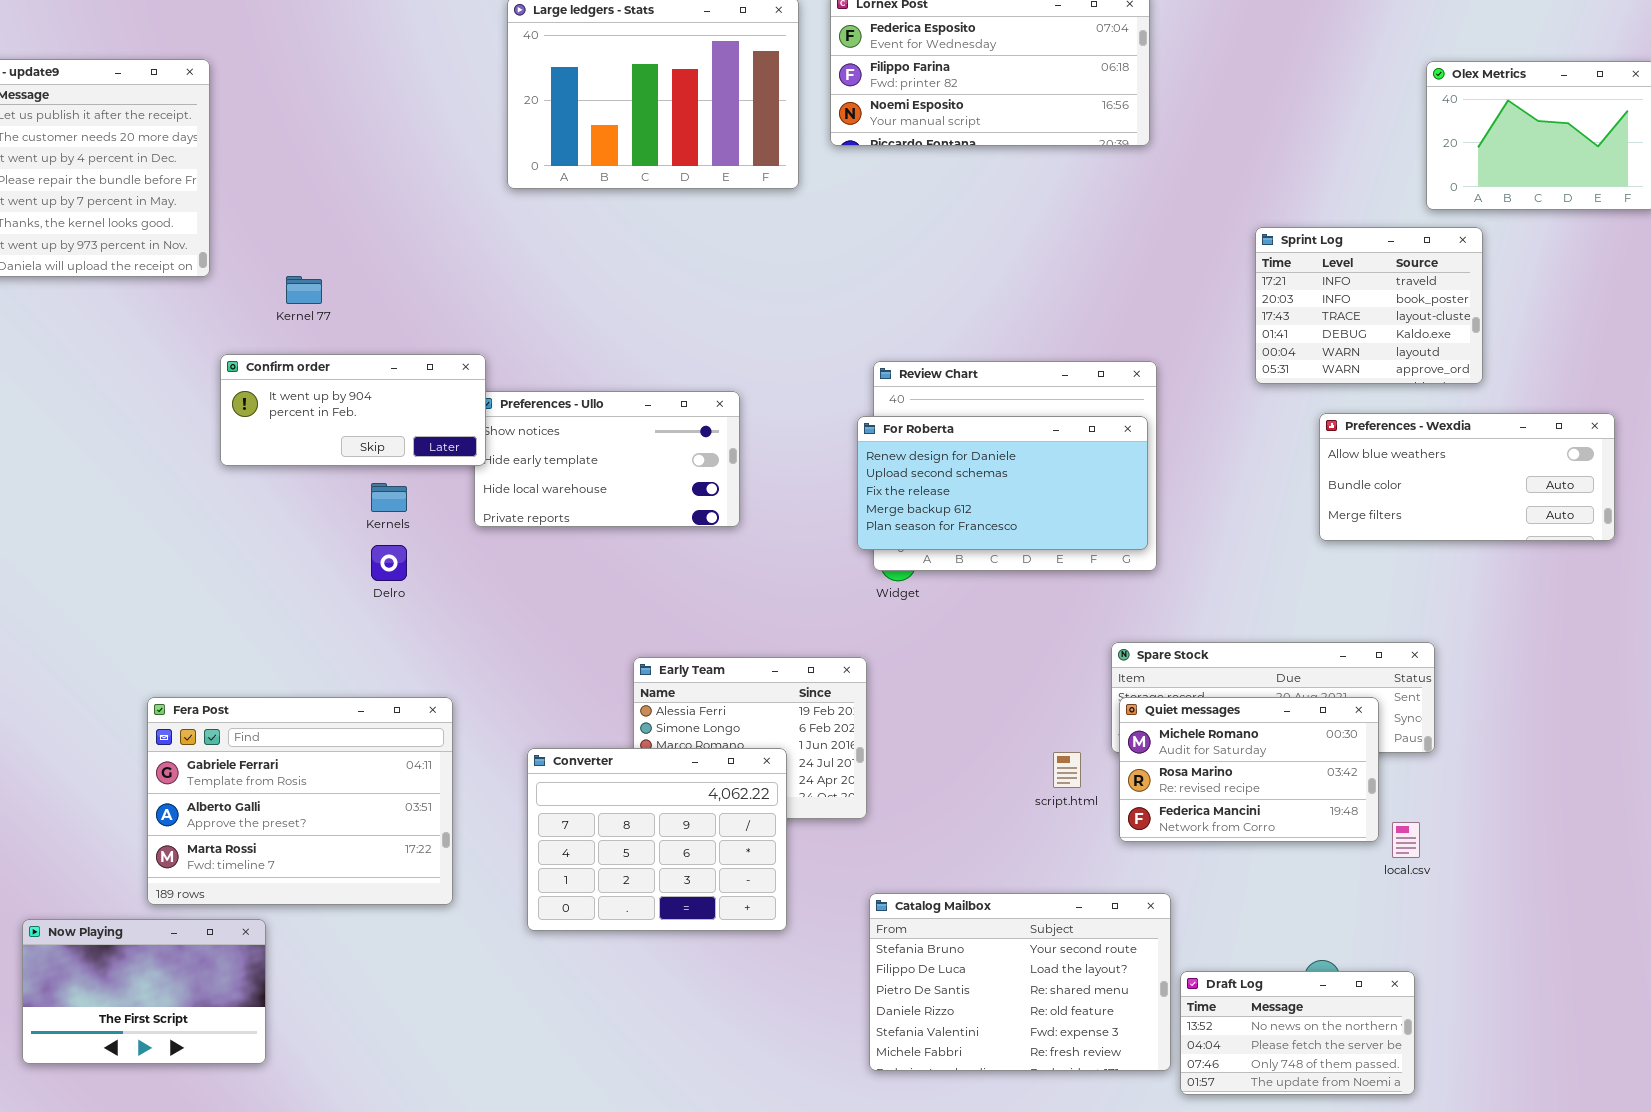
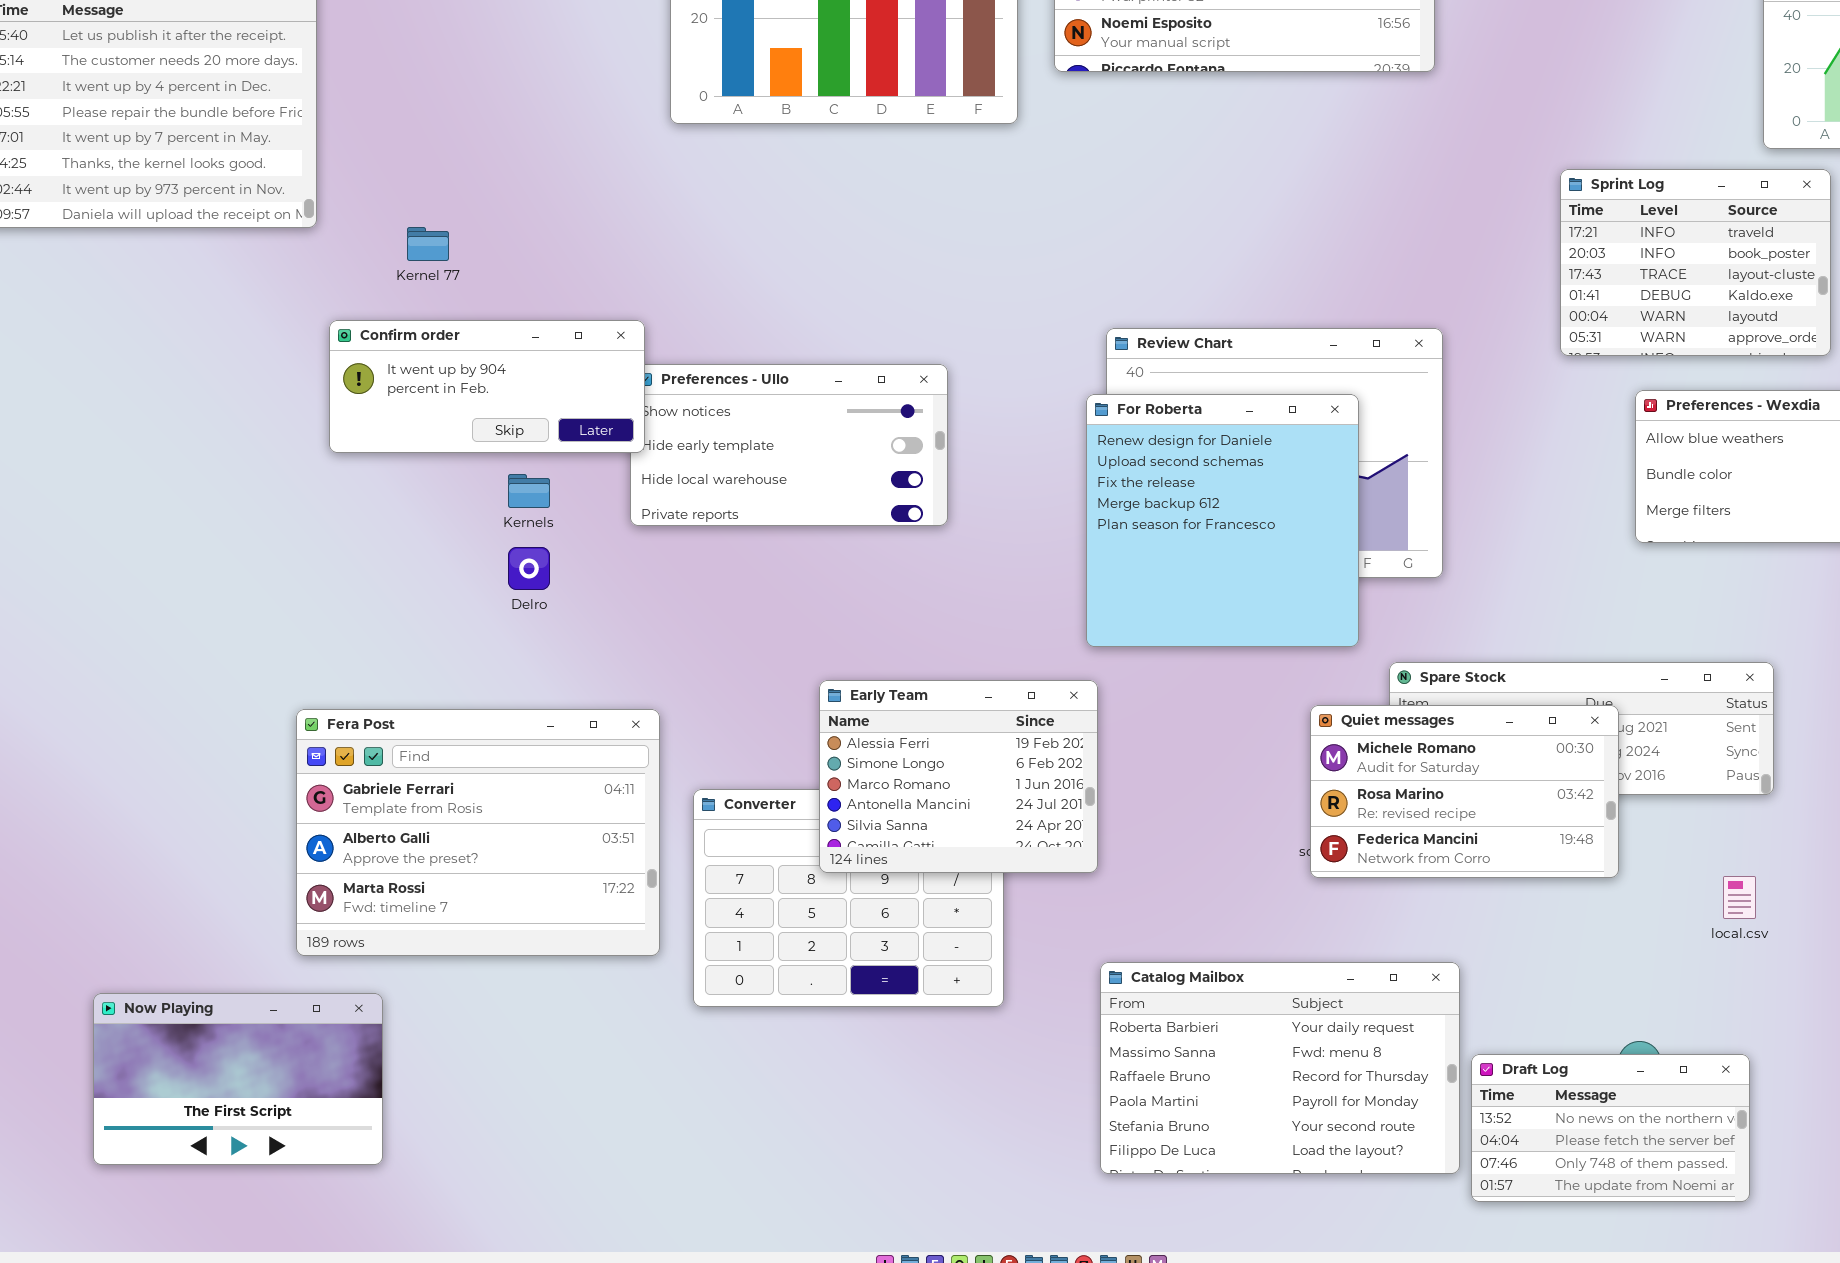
For Roberta: [857,416,1148,550] -> [1086,394,1359,647], resized
Early Team: [633,657,867,819] -> [819,680,1098,873], raised
Fera Post: [147,697,453,905] -> [296,709,660,956], moved
Quiet messages: [1119,697,1379,842] -> [1310,705,1619,878], moved
Catalog Mailbox: [869,893,1171,1071] -> [1100,962,1460,1174], scrolled up 4 rows

